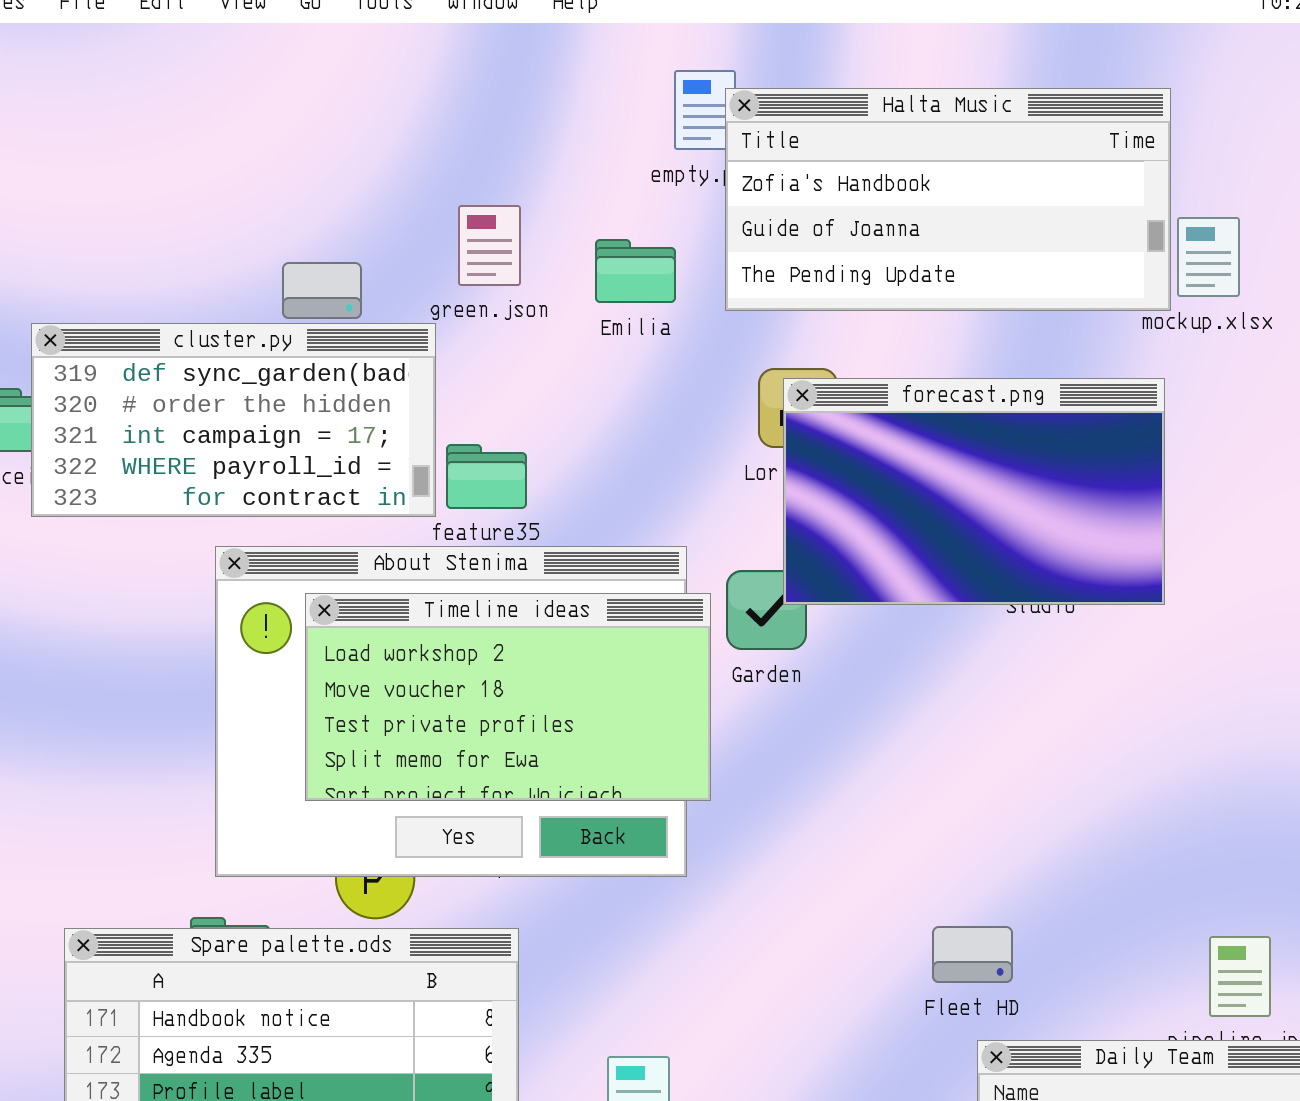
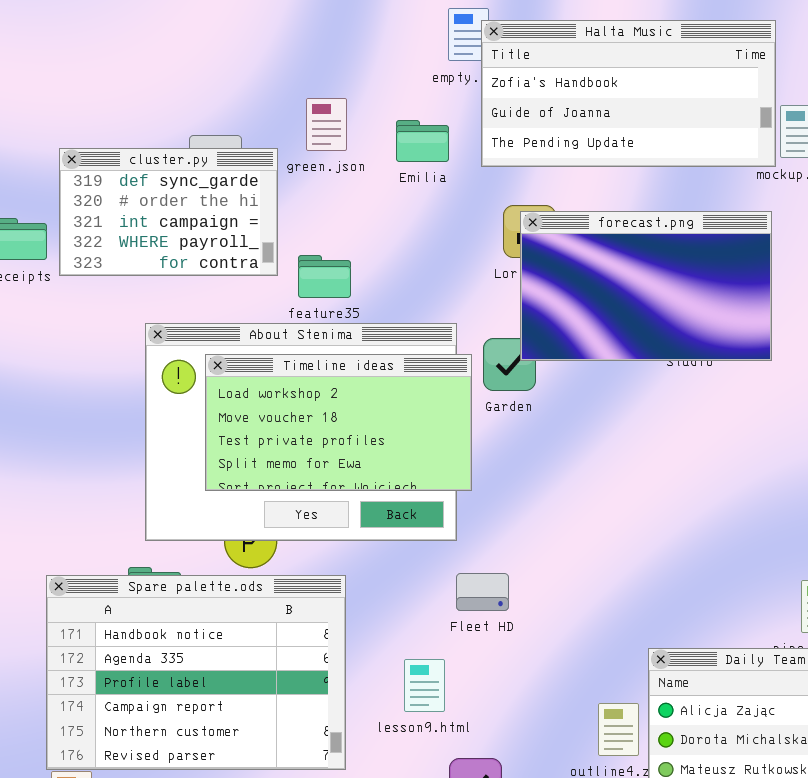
cluster.py: [31,323,436,517] -> [59,148,278,276], moved, resized
Fleet HD: [932,926,1013,983] -> [456,573,509,611], moved

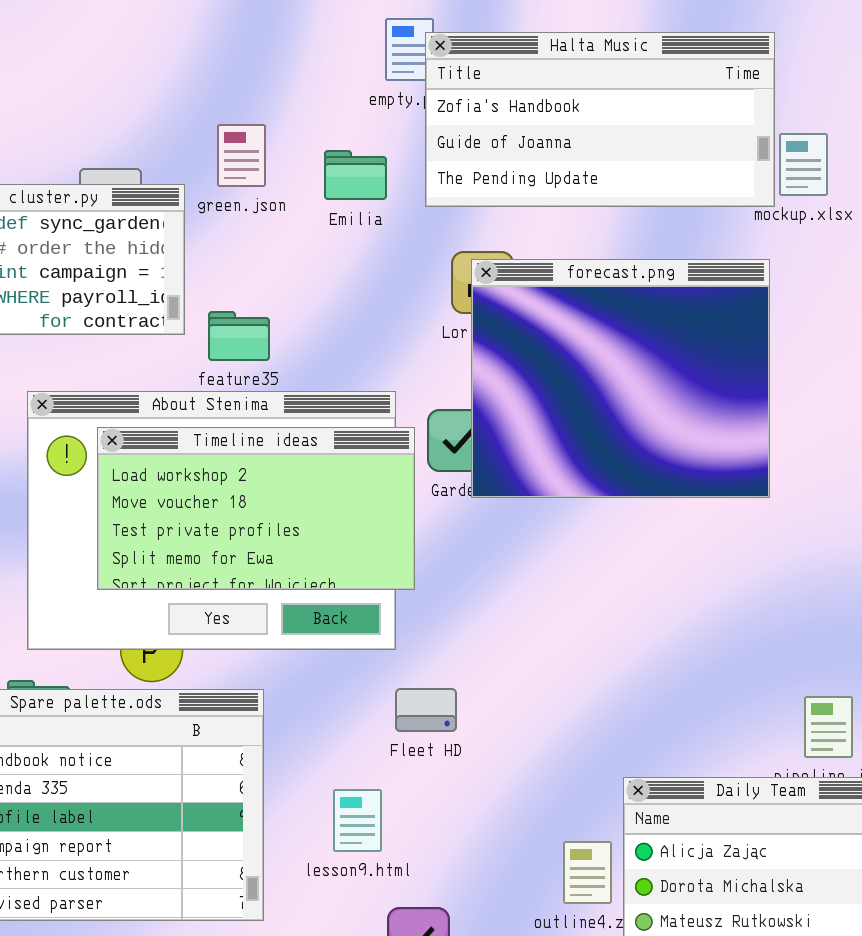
forecast.png: [520,211,772,361] -> [471,259,770,498], resized

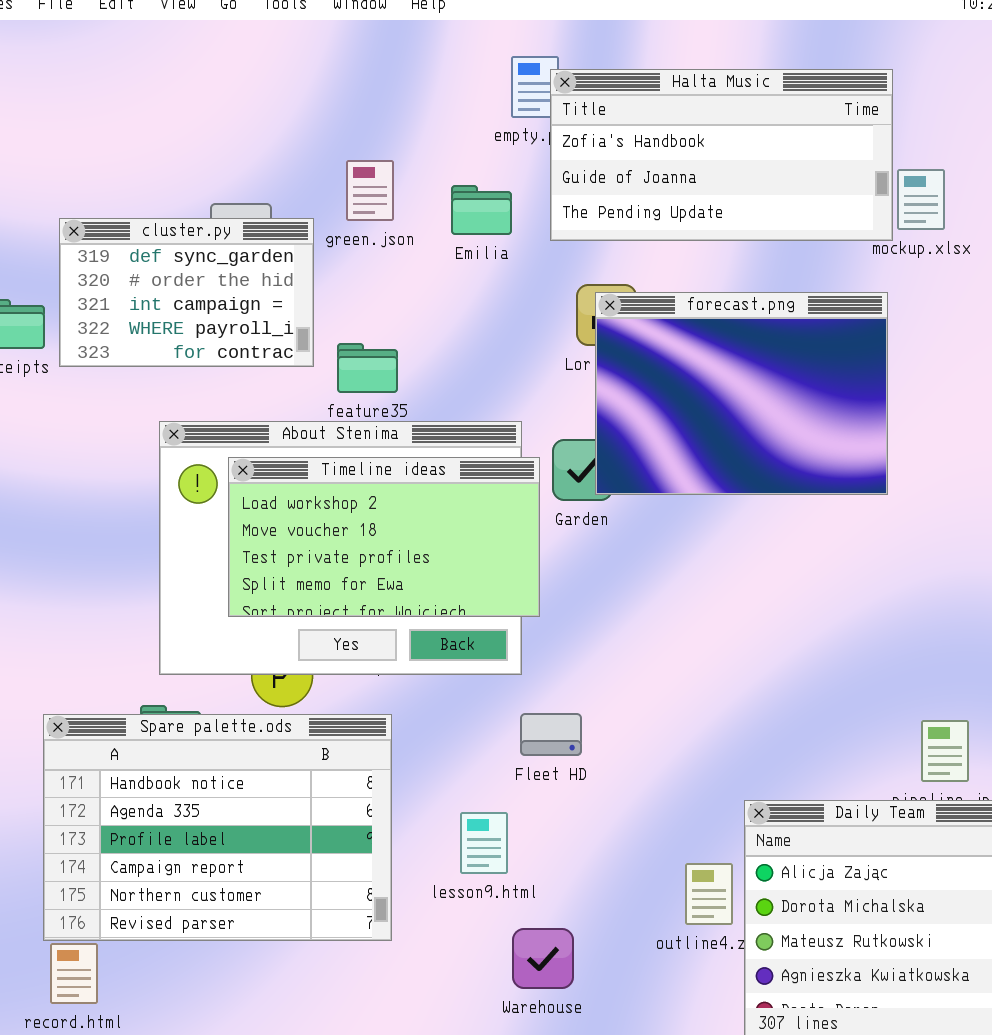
forecast.png: [471,259,770,498] -> [595,292,888,495], resized

